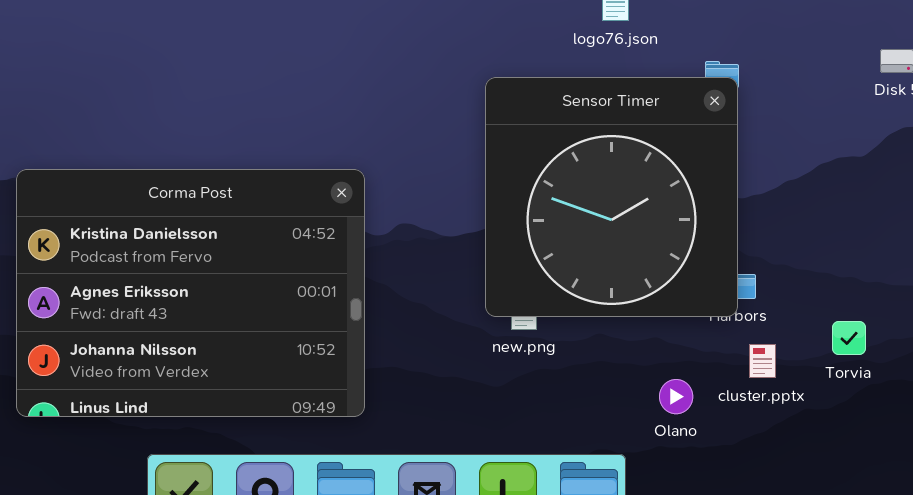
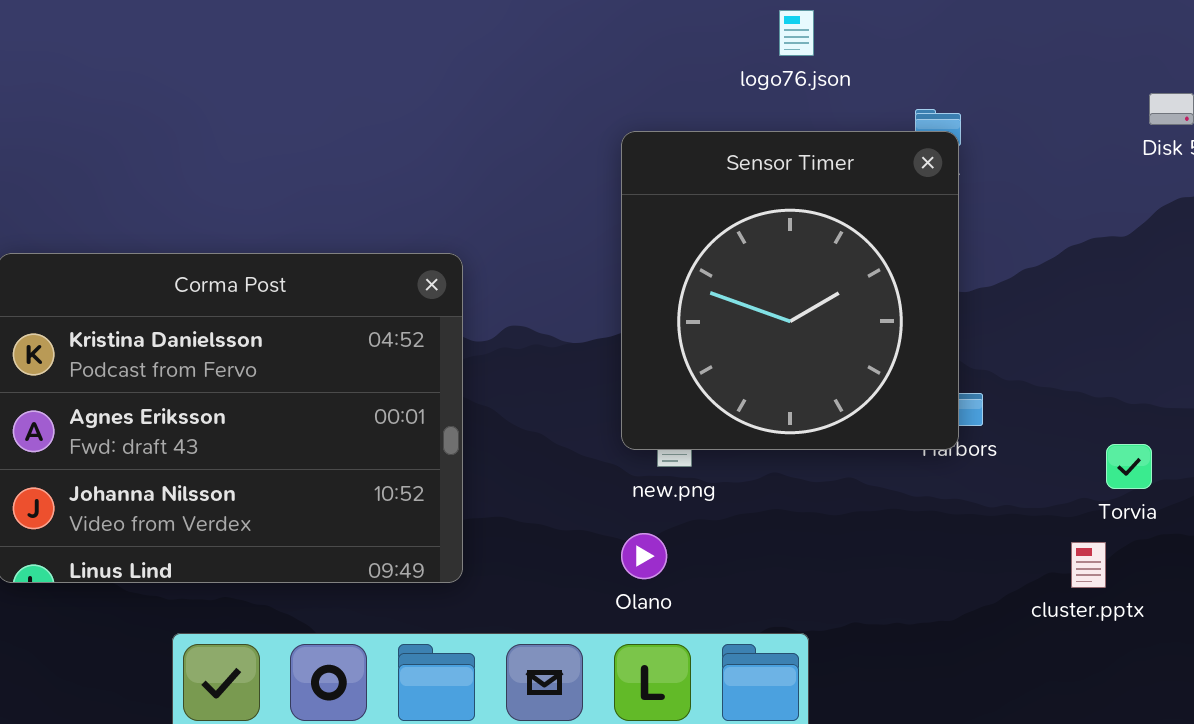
Torvia: [832,321,866,355] -> [1106,444,1152,489], moved
cluster.pptx: [749,344,776,378] -> [1071,542,1106,588], moved
Olano: [659,379,693,414] -> [621,533,667,579], moved

